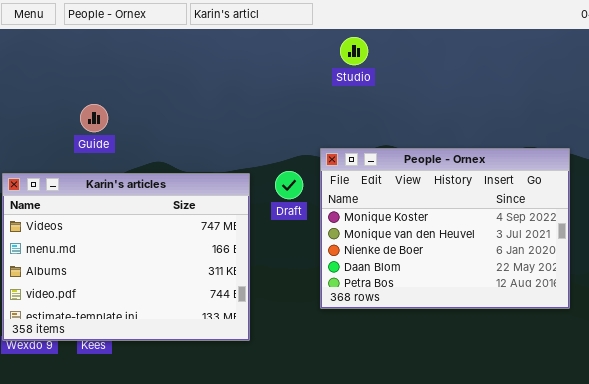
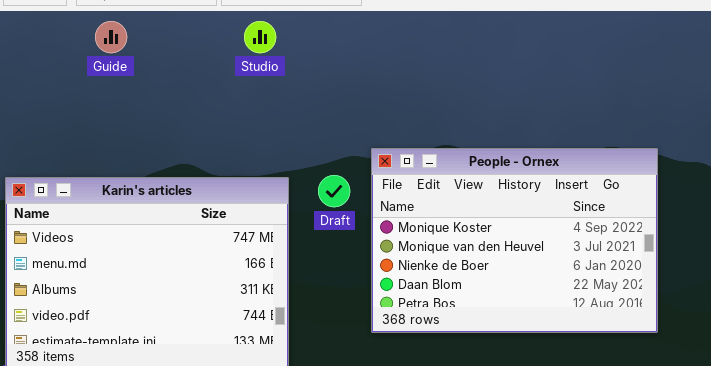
Studio: [340,37,368,65] -> [244,21,276,53], moved
Guide: [80,104,108,132] -> [95,21,127,53], moved

